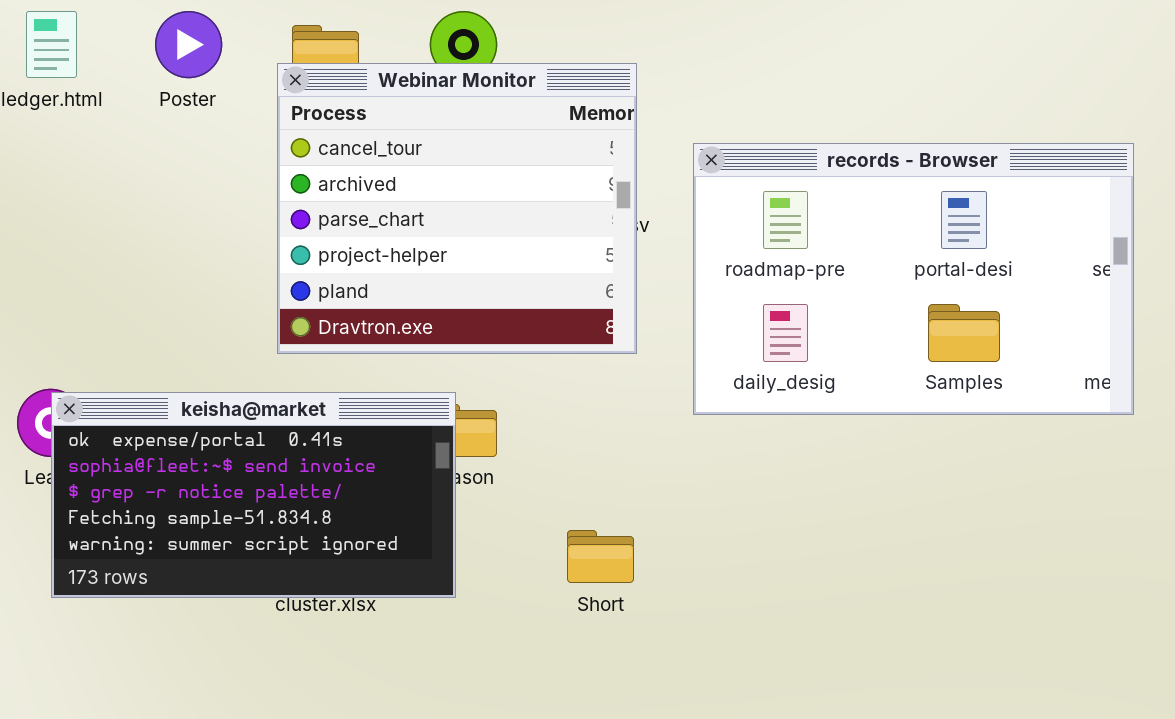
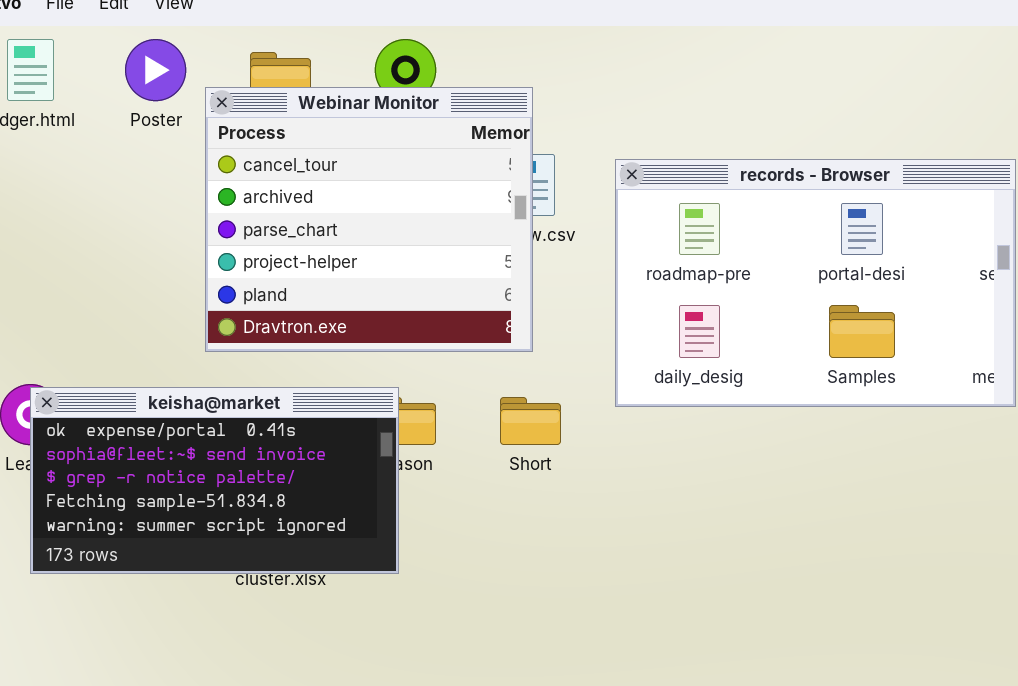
Webinar Monitor: [277,63,637,354] -> [205,87,533,352], moved
Short: [567,530,634,583] -> [500,397,561,445], moved

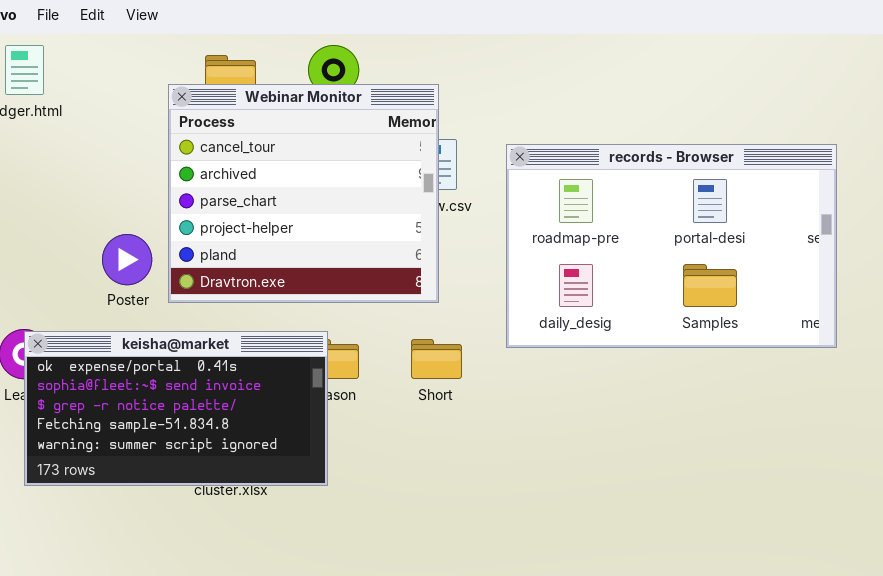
Poster: [125,39,186,101] -> [102,234,152,285], moved

